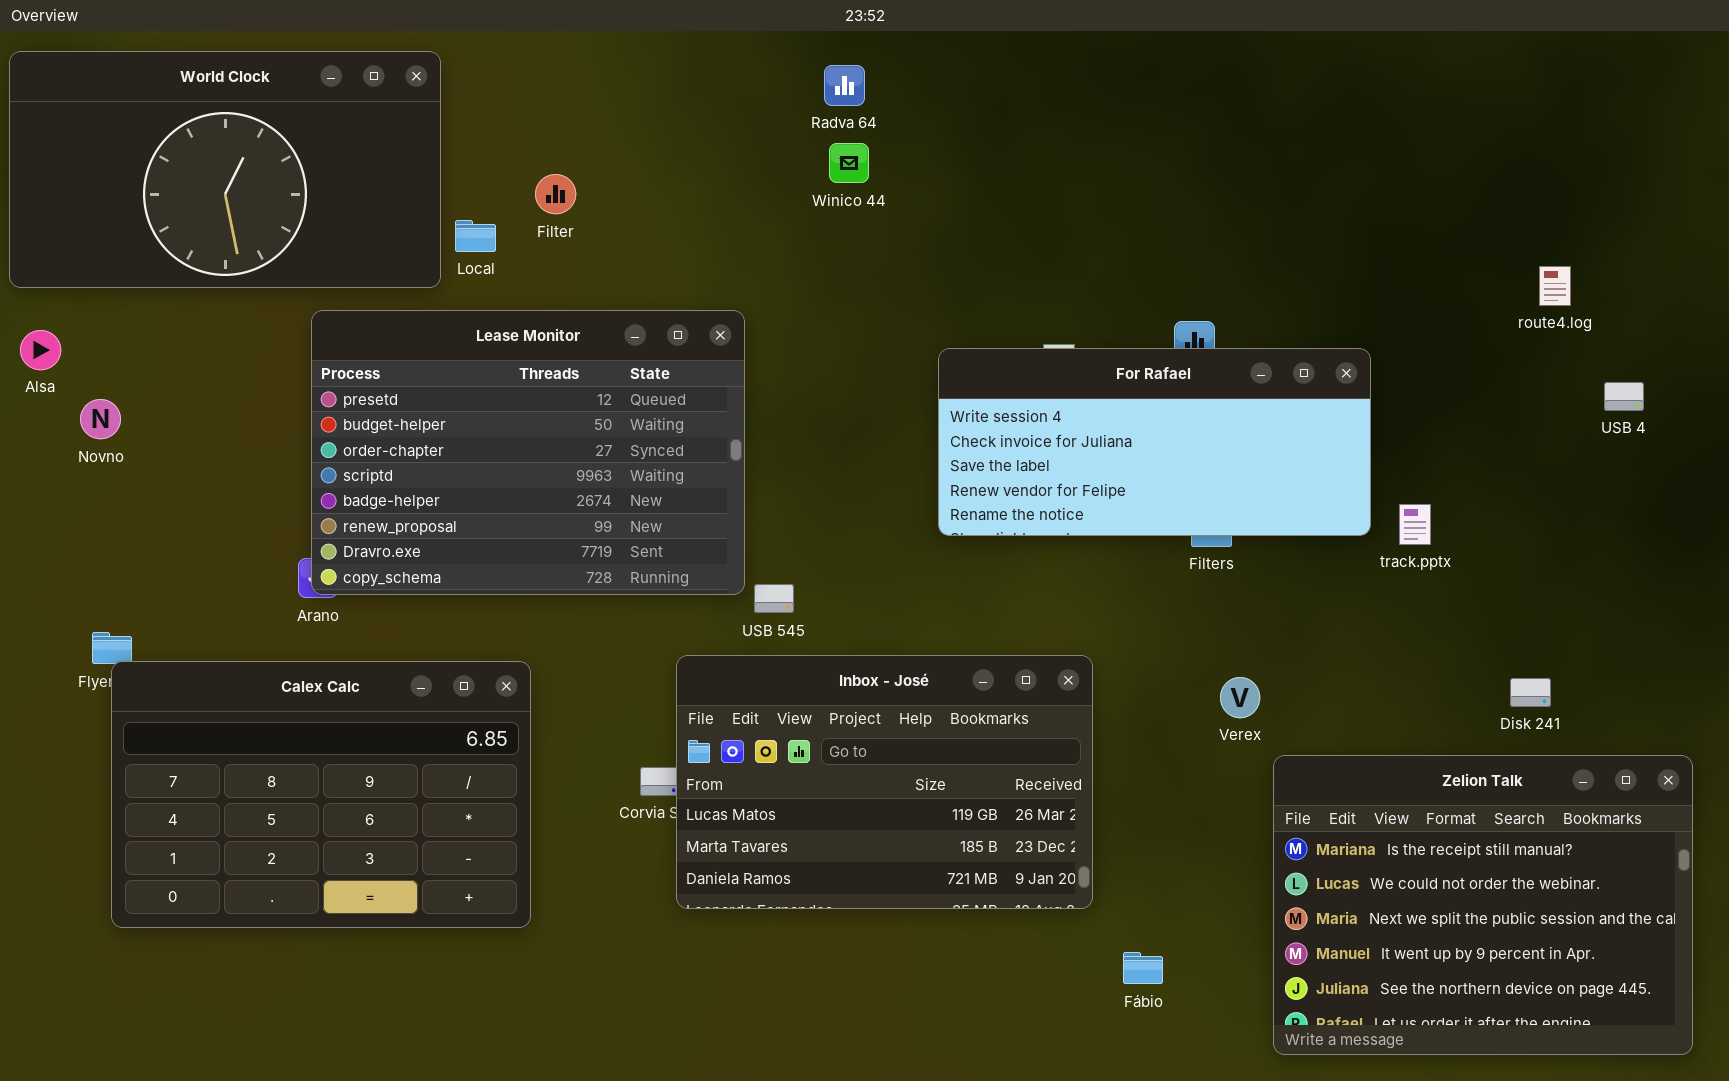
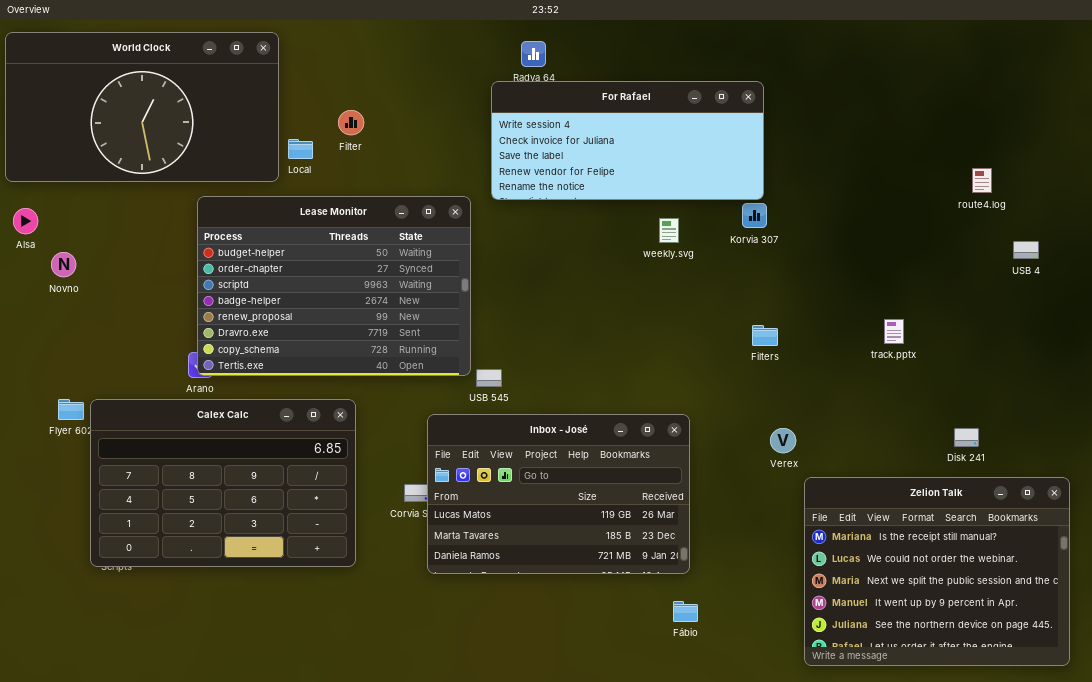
Lease Monitor: [311,310,745,595] -> [197,196,471,376], scrolled down 1 row
For Rafael: [938,348,1371,536] -> [491,81,764,200], moved
Calex Calc: [111,661,531,928] -> [90,399,356,567], moved
Fábio: [1123,952,1163,984] -> [673,601,698,622], moved

